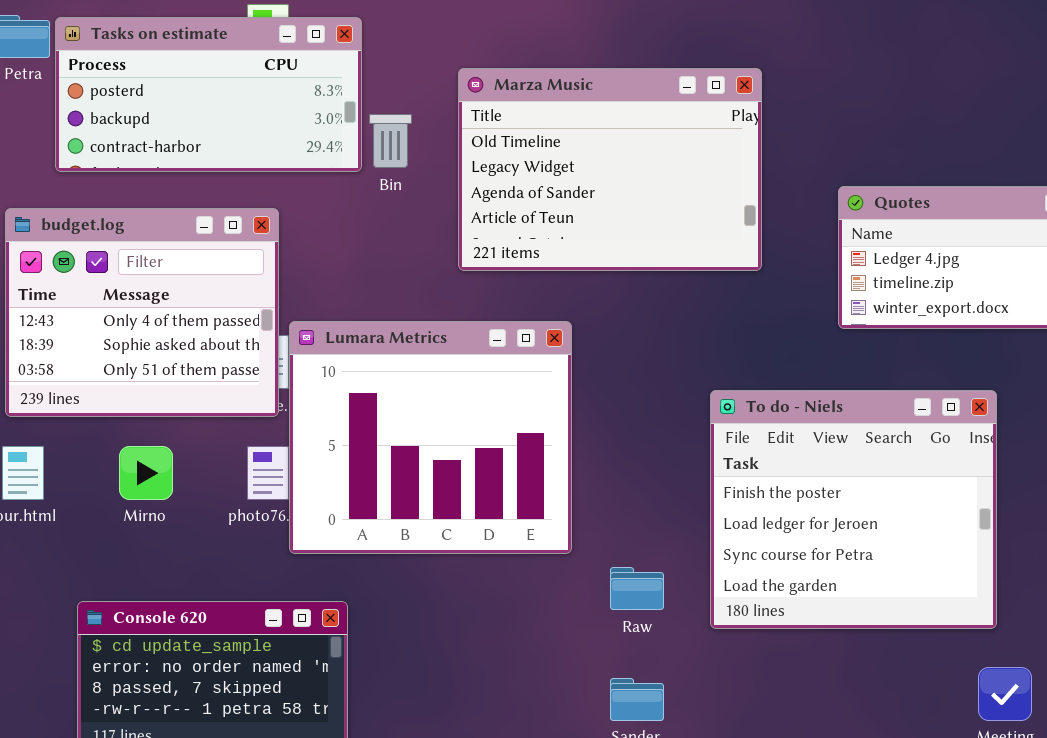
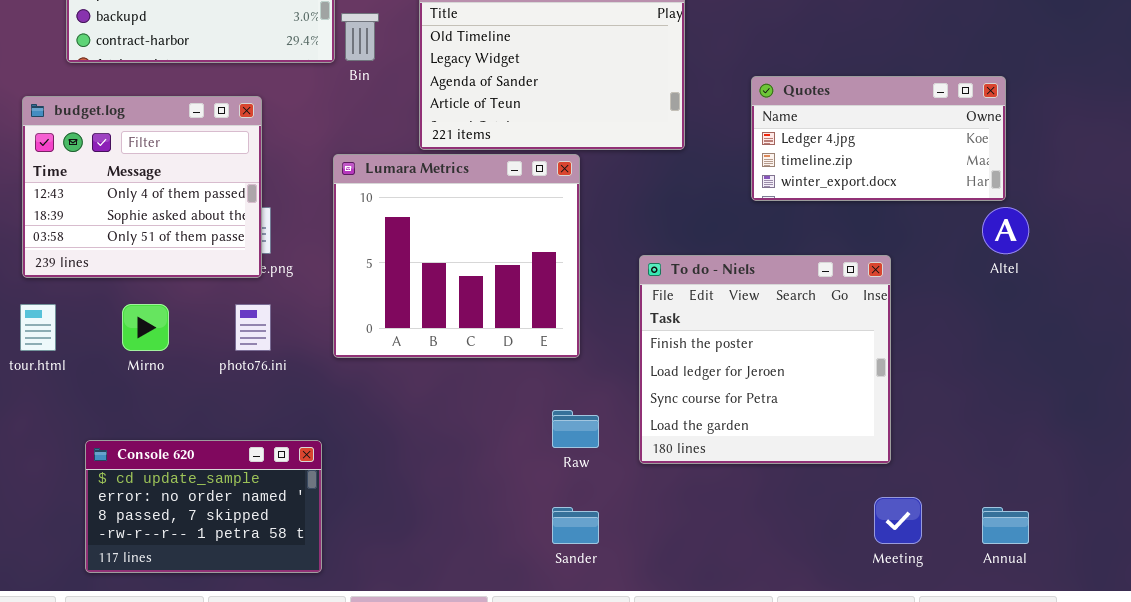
Lumara Metrics: [289,321,572,554] -> [333,154,580,358], moved

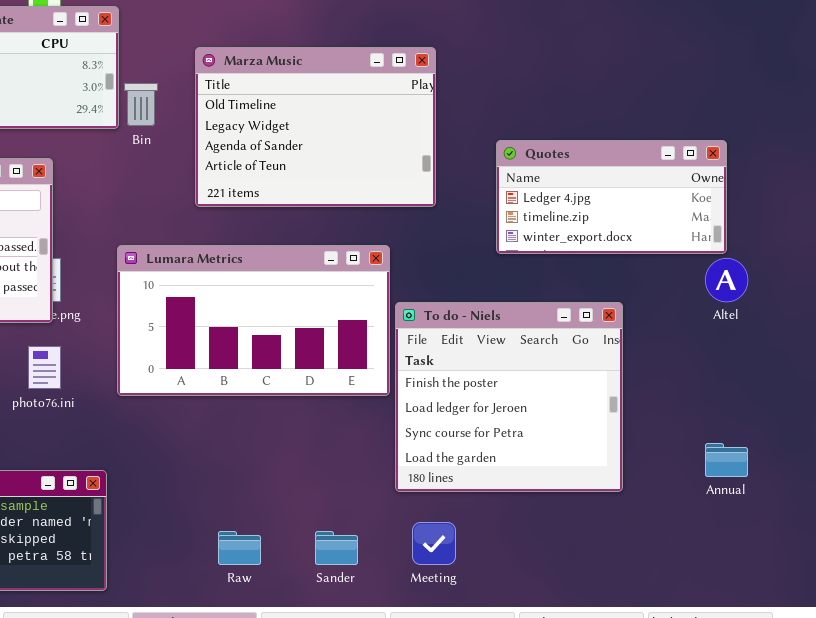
Lumara Metrics: [333,154,580,358] -> [117,245,390,396], resized
Raw: [552,410,599,448] -> [218,531,261,565], moved
Meeting: [874,497,922,544] -> [412,522,456,565], moved
Annual: [982,507,1029,544] -> [705,443,748,477], moved

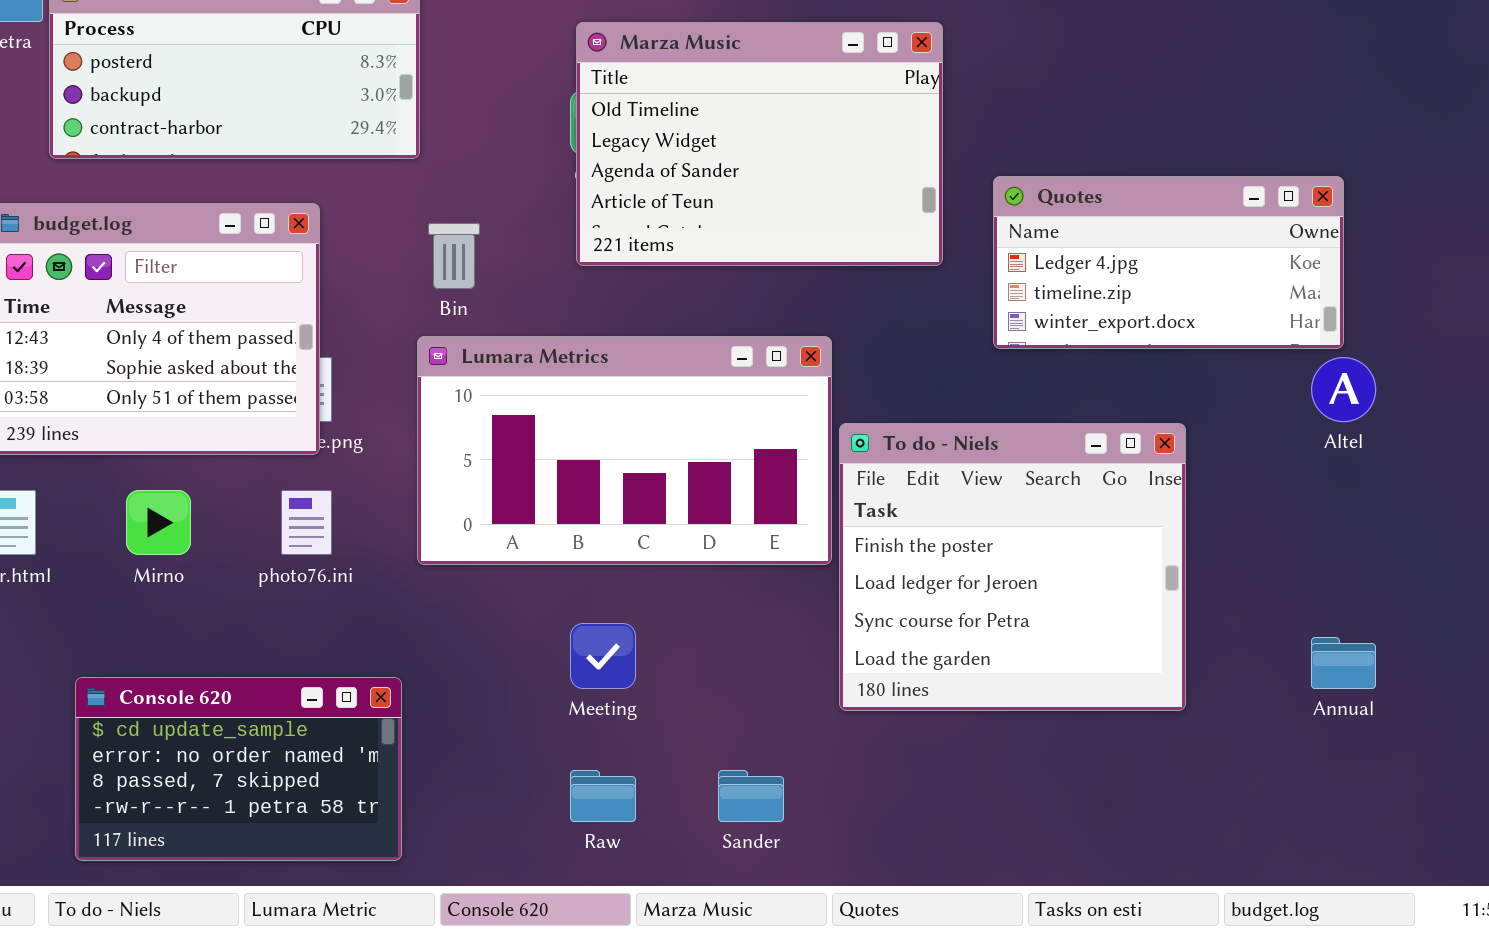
Marza Music: [195,47,436,207] -> [576,22,943,266], moved
Bin: [124,83,158,126] -> [428,223,480,289], moved
Meeting: [412,522,456,565] -> [570,623,636,689], moved

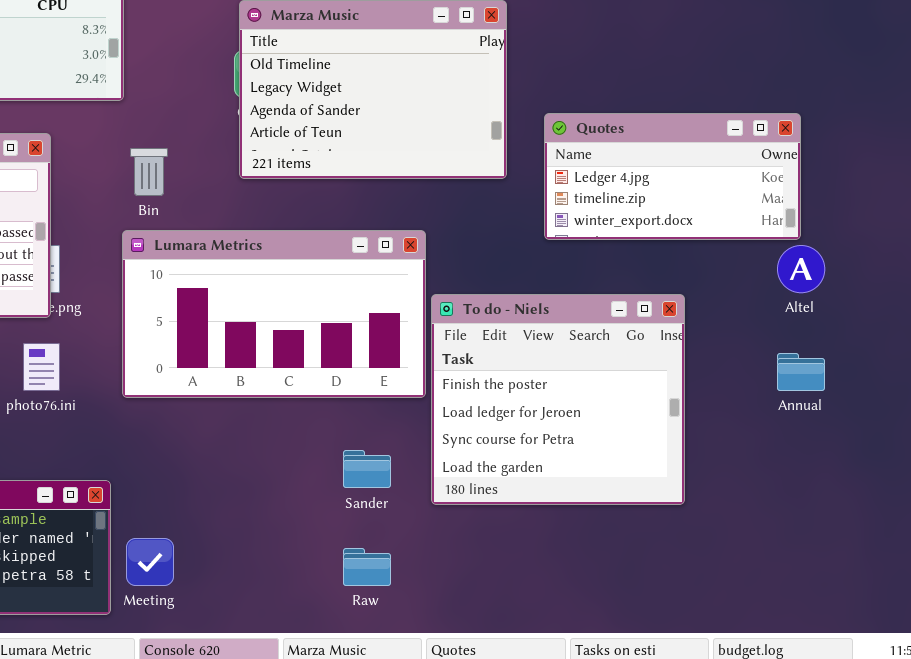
Meeting: [570,623,636,689] -> [126,538,174,586], moved
Annual: [1311,637,1376,689] -> [777,353,825,391], moved
Raw: [570,770,636,822] -> [343,548,391,586], moved
Sander: [718,770,784,822] -> [343,450,391,488], moved

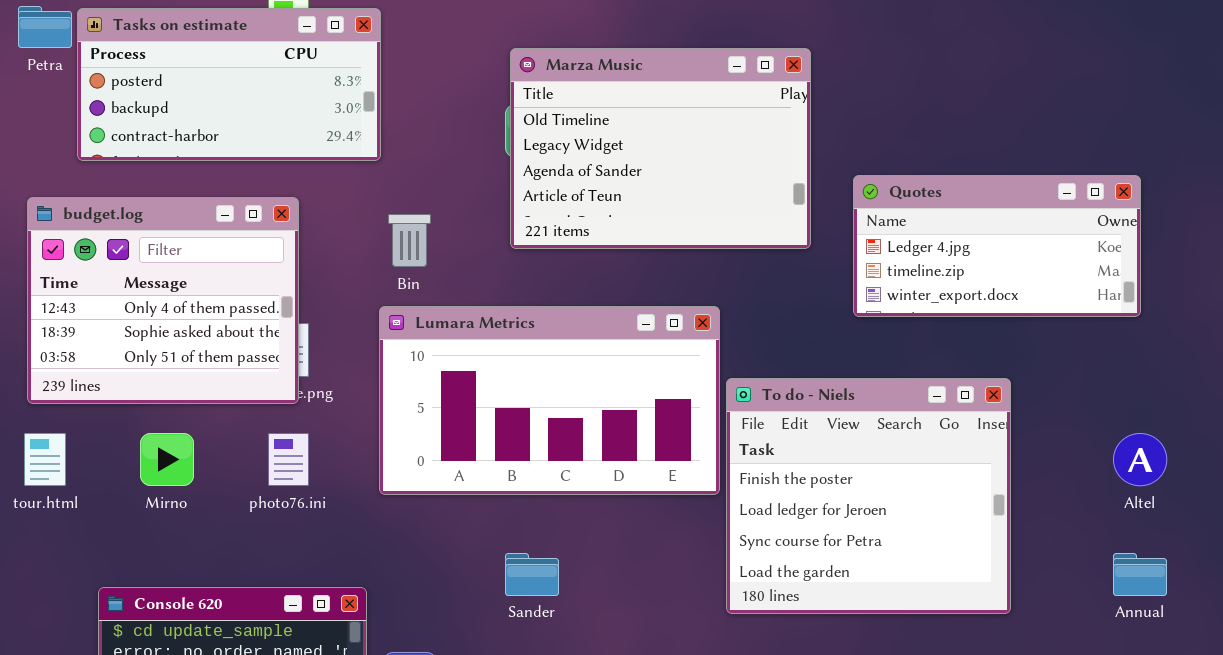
Altel: [777,245,825,293] -> [1113,433,1167,486], moved
Annual: [777,353,825,391] -> [1113,553,1167,596], moved
Sander: [343,450,391,488] -> [505,553,559,596], moved

